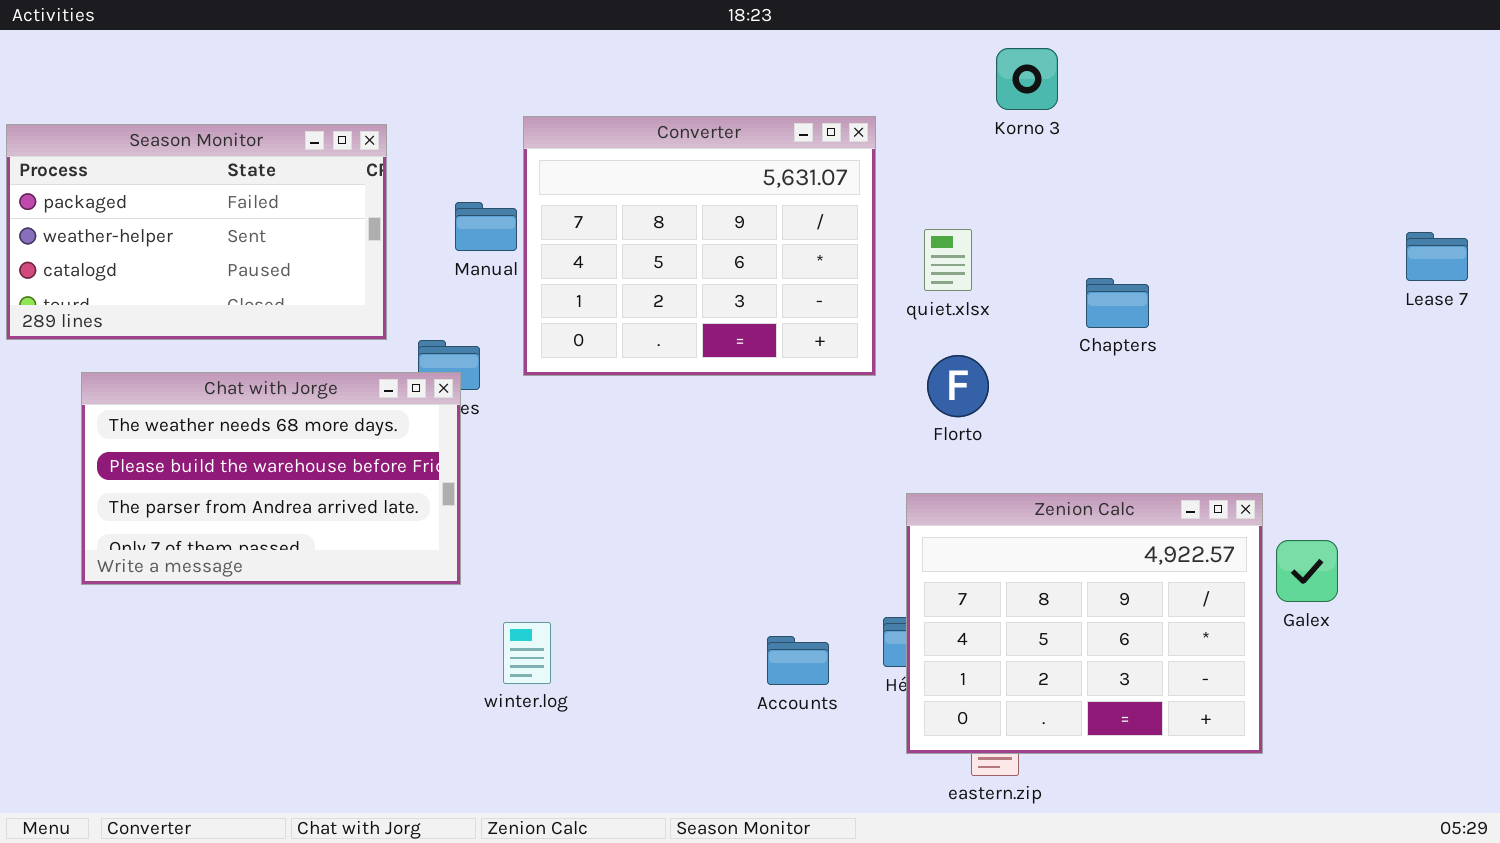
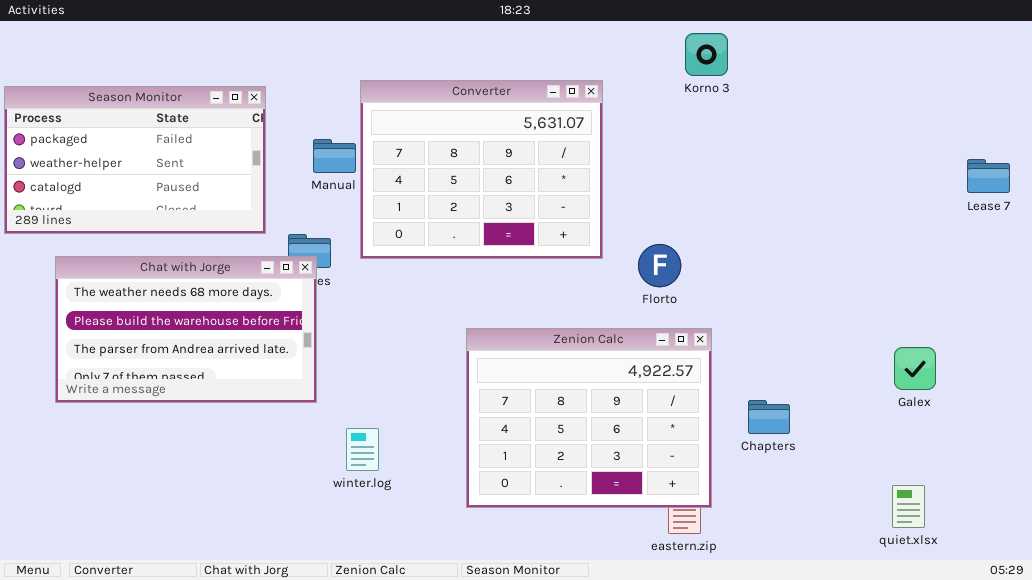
quiet.xlsx: [924,229,972,291] -> [892,485,925,528], moved
Chapters: [1086,278,1149,328] -> [748,400,790,434], moved
Zenion Calc: [906,493,1263,754] -> [466,328,712,508], moved
Galex: [1276,540,1338,602] -> [894,347,936,390], moved

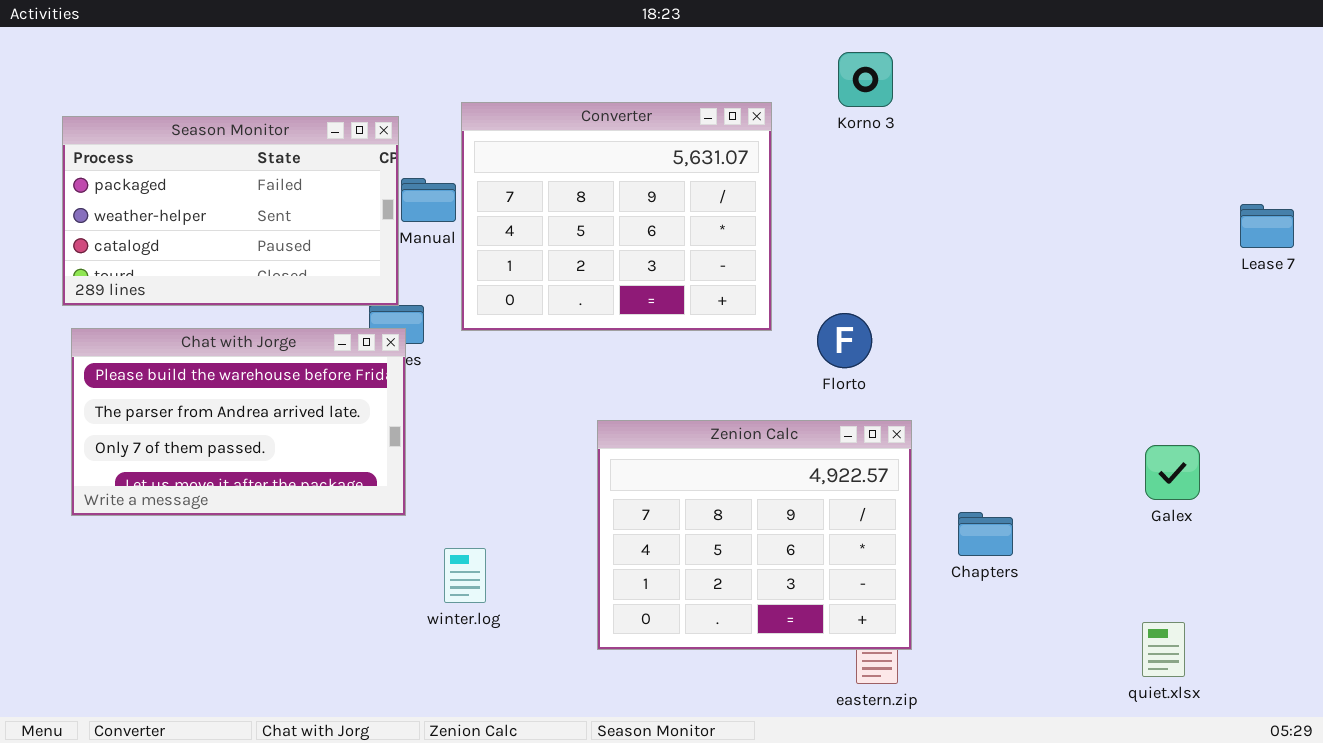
Korno 3: [685,33,728,76] -> [838,52,893,107], moved
Season Monitor: [4,86,266,234] -> [62,116,399,306], moved
Chat with Jorge: [55,256,317,403] -> [71,328,406,516], scrolled down 1 row

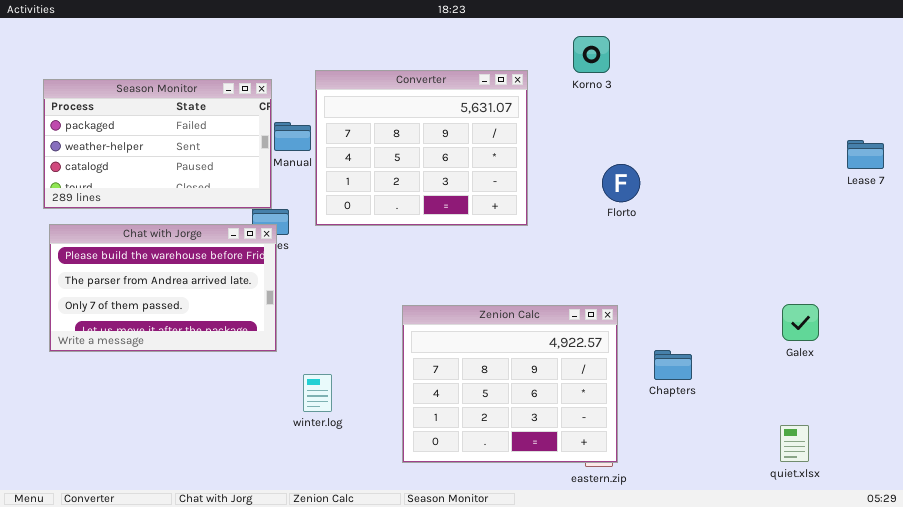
Florto: [817,313,872,368] -> [602,164,640,202], moved
Zenion Calc: [597,420,912,650] -> [402,305,618,463], moved

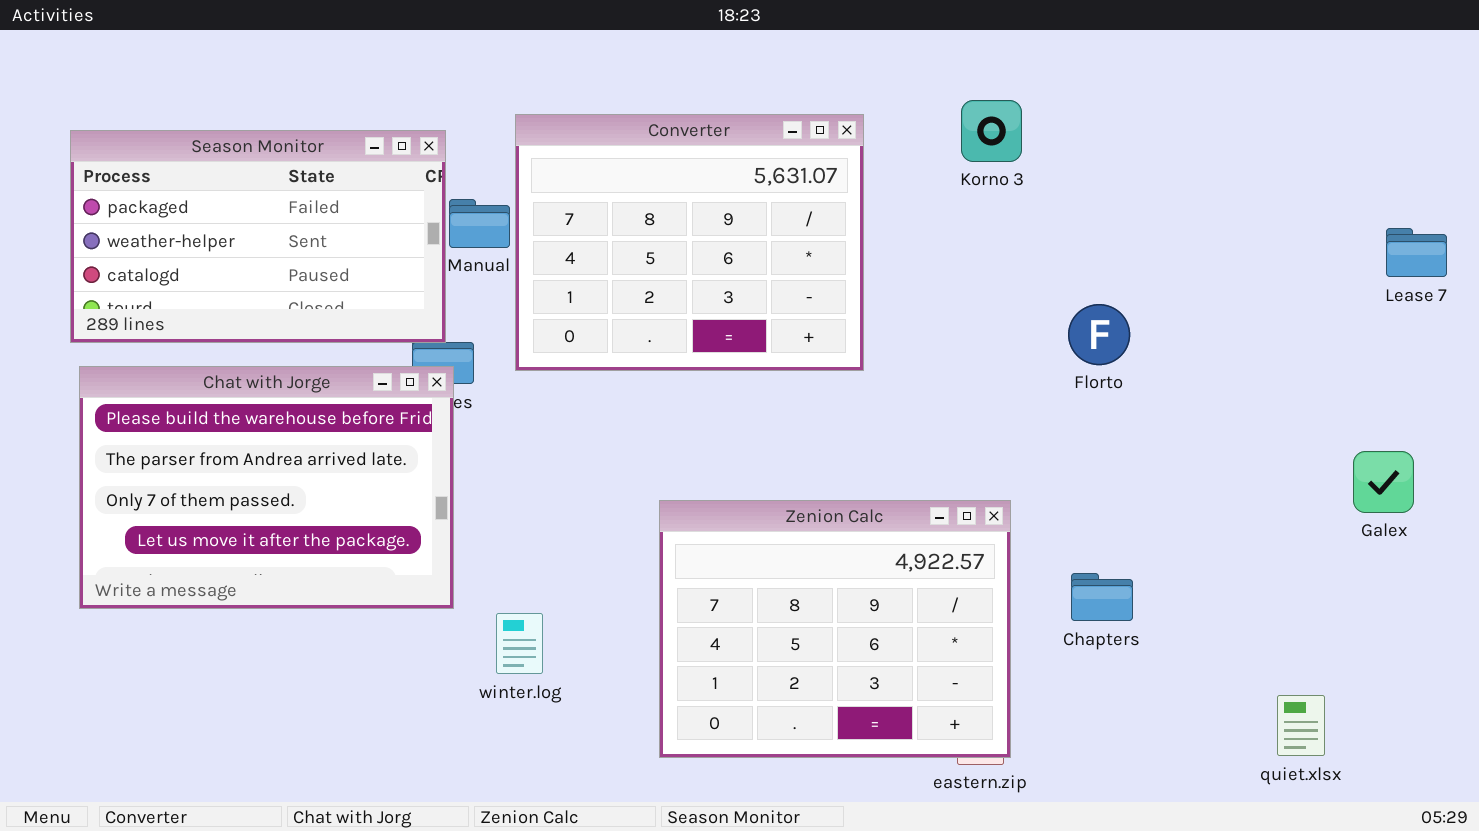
Korno 3: [573,36,610,73] -> [961,100,1022,162], moved
Florto: [602,164,640,202] -> [1068,304,1130,365], moved
Chat with Jorge: [49,224,277,352] -> [79,366,454,609], resized
Galex: [782,304,819,341] -> [1353,451,1414,513], moved

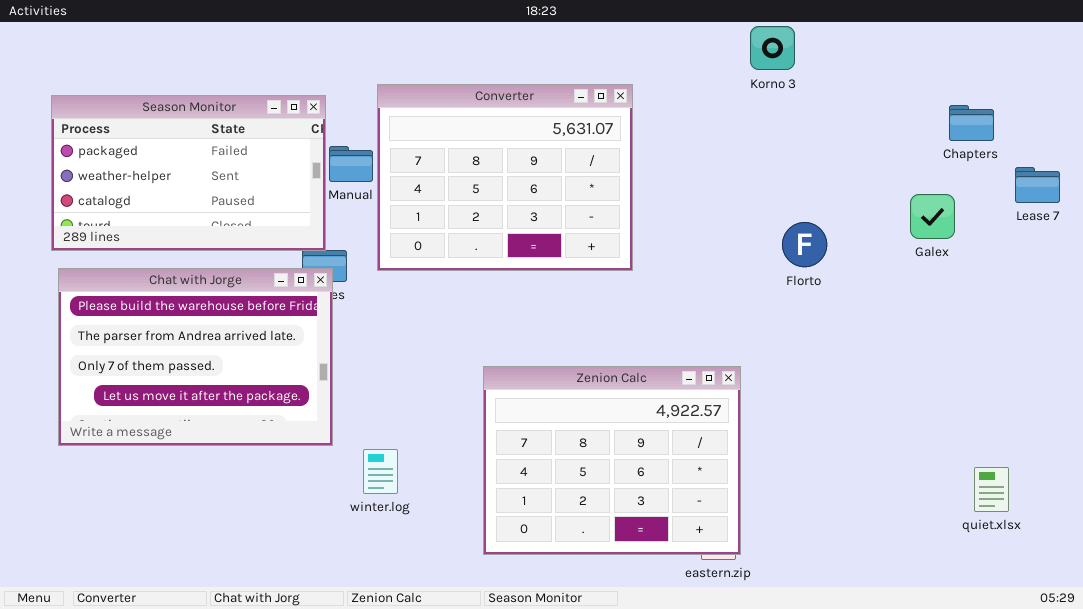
Korno 3: [961,100,1022,162] -> [750,26,795,70], moved
Galex: [1353,451,1414,513] -> [910,194,955,239], moved
Chapters: [1071,573,1133,621] -> [949,105,994,141], moved
quiet.xlsx: [1277,695,1325,756] -> [974,467,1009,512], moved

